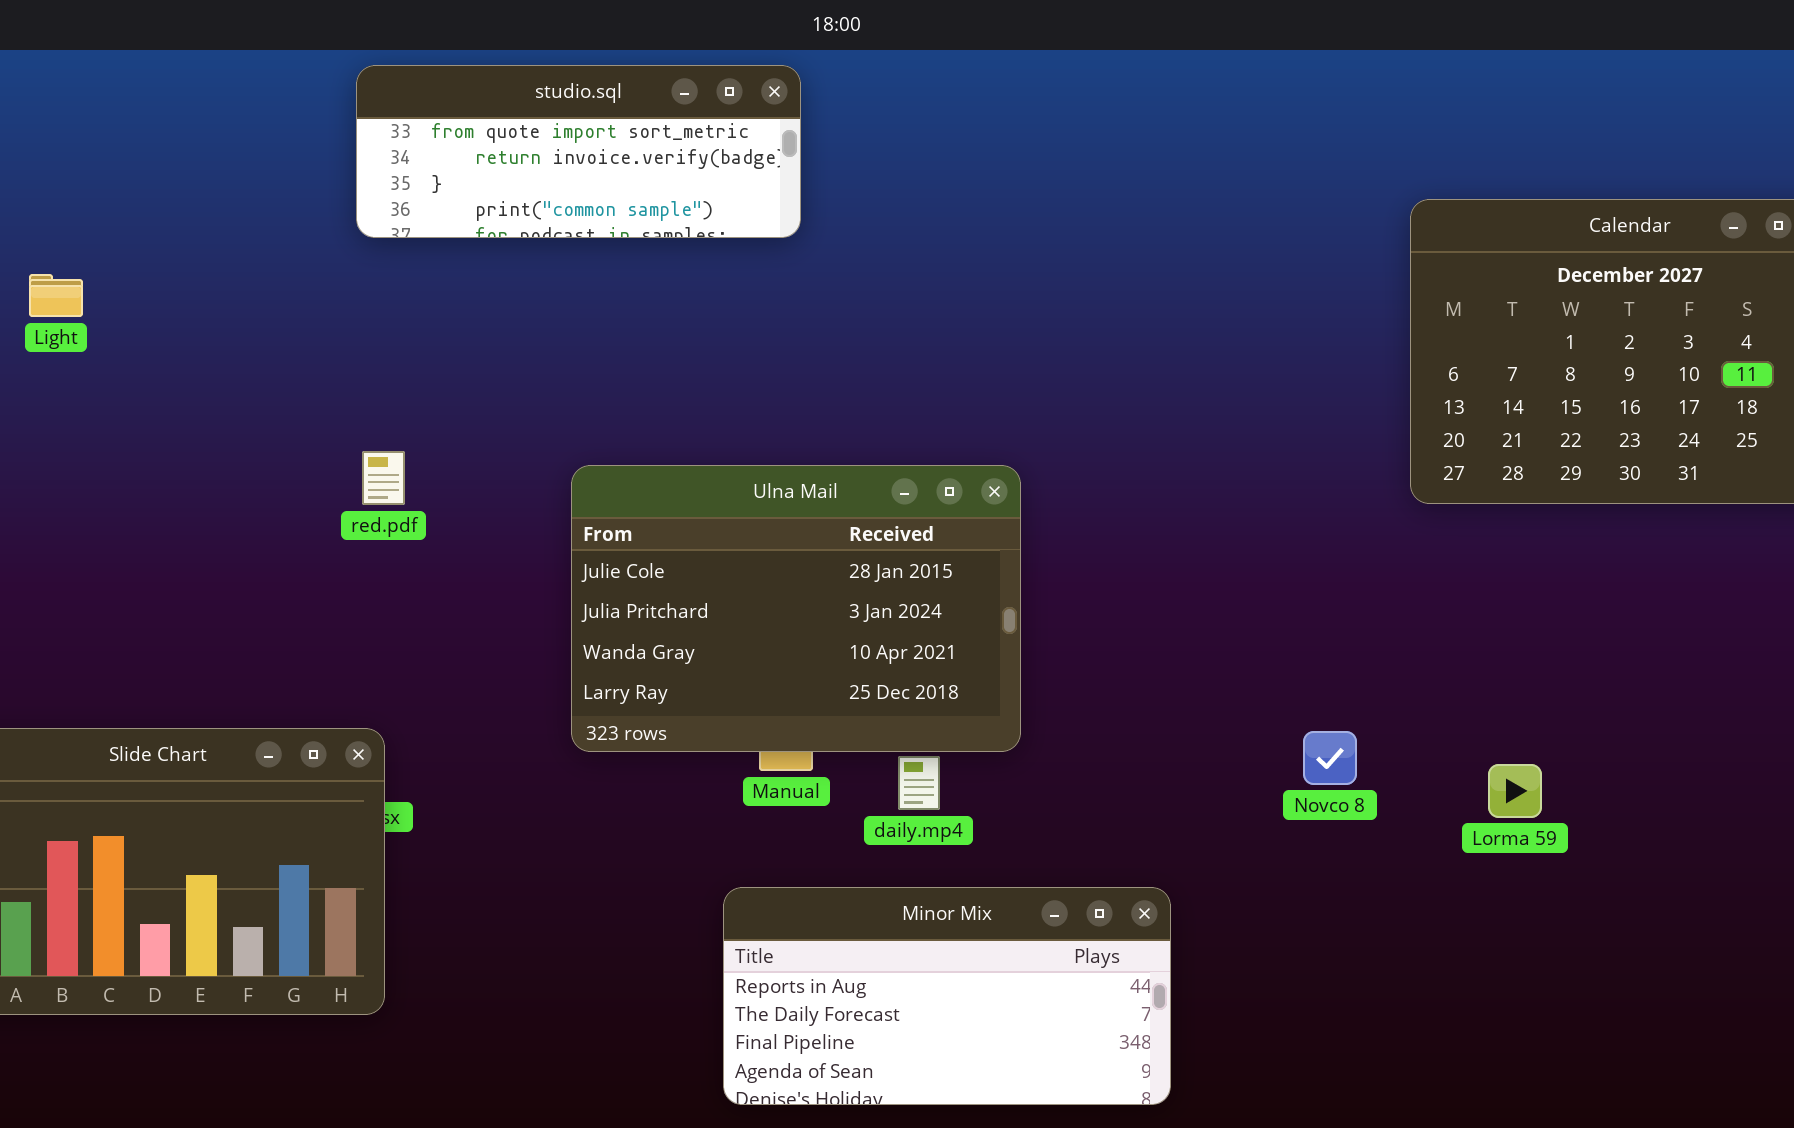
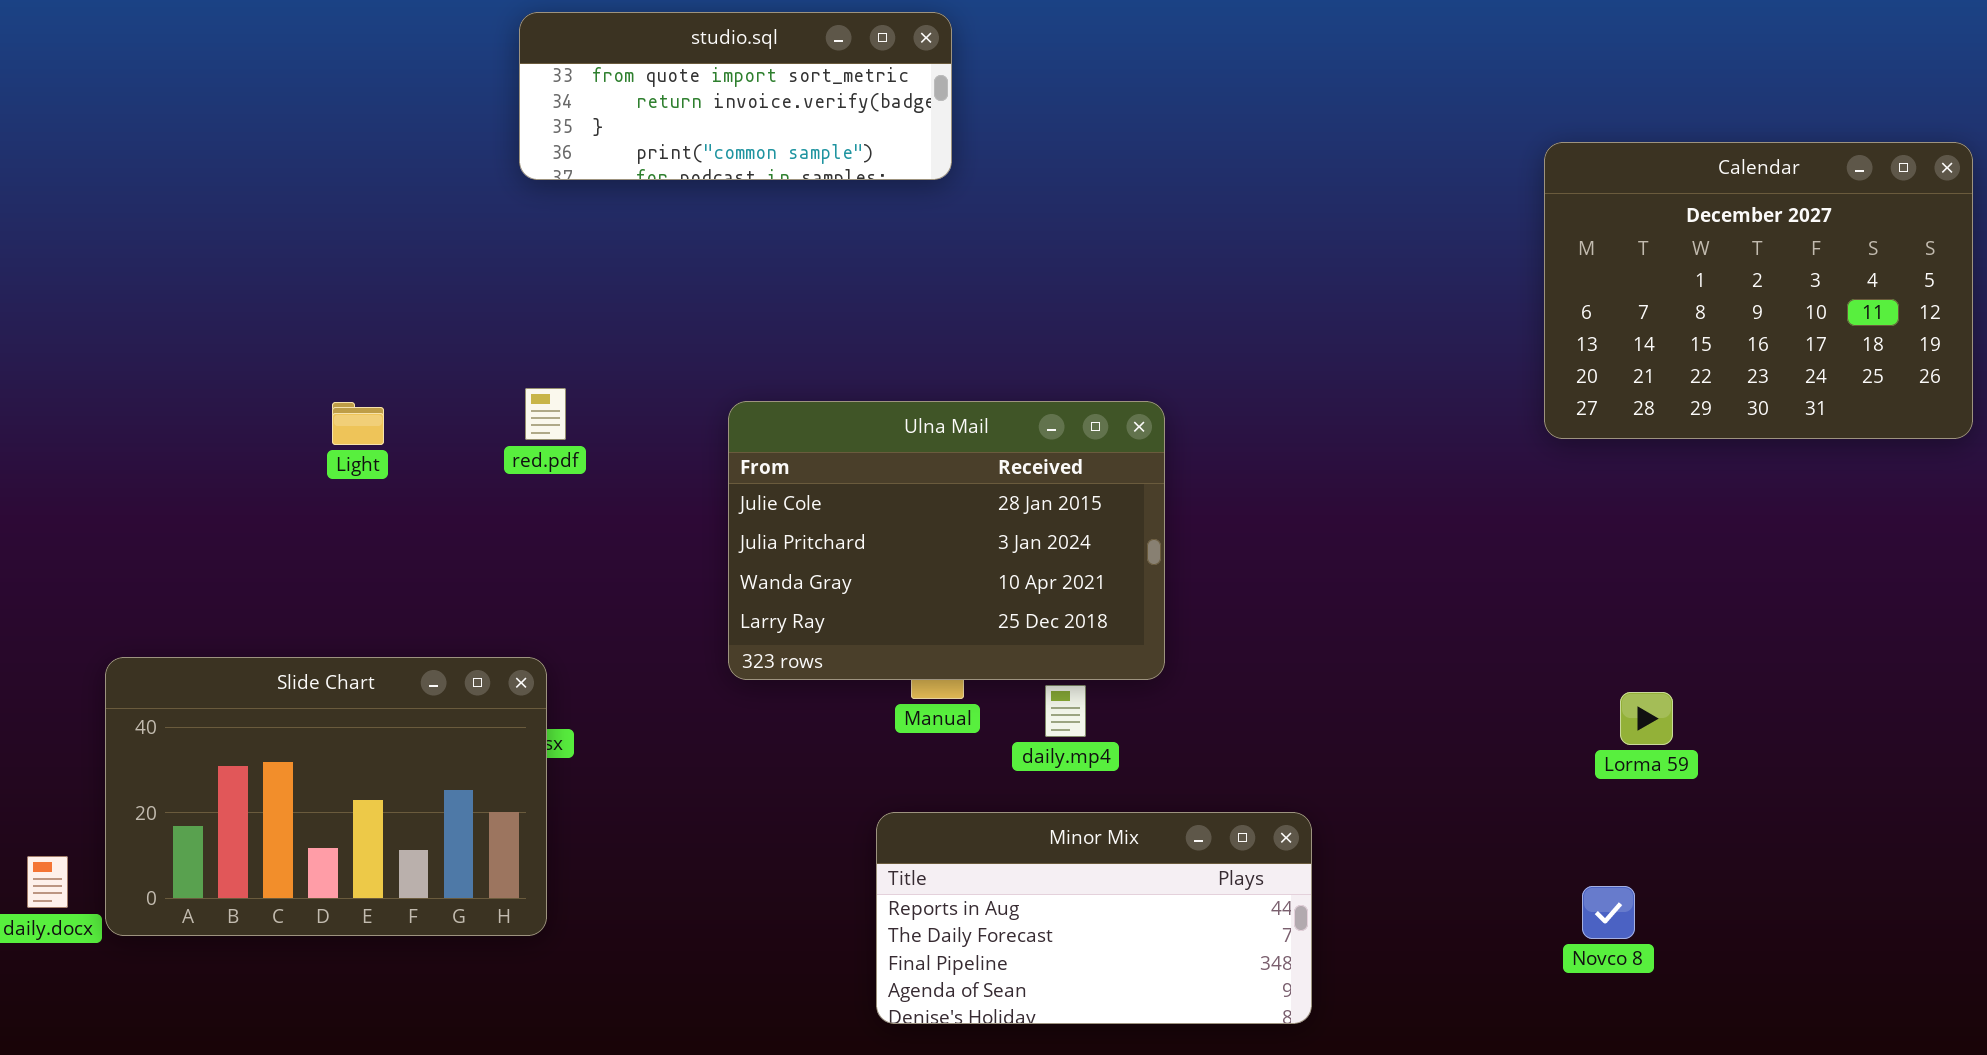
Light: [29,274,83,317] -> [332,402,384,445], moved
Novco 8: [1303,731,1357,785] -> [1582,886,1635,939], moved

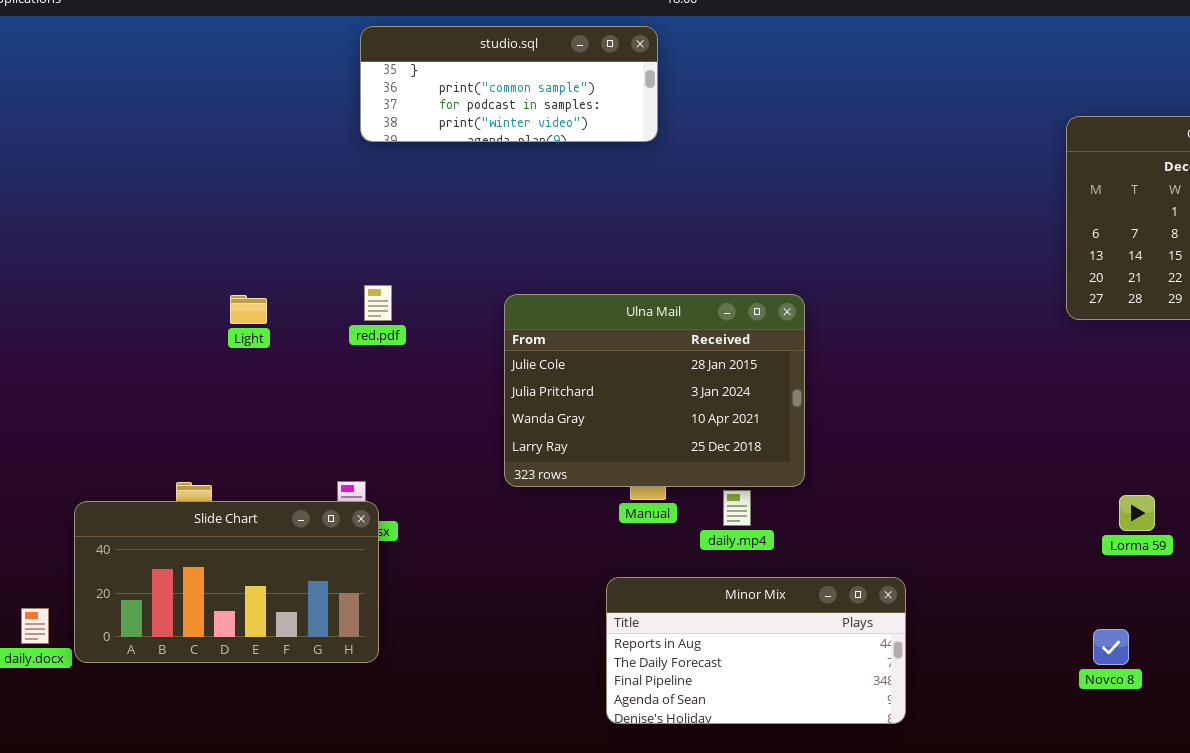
studio.sql: [519,12,952,180] -> [360,26,658,142], scrolled down 2 rows
Slide Chart: [105,657,547,936] -> [74,501,379,663], resized

